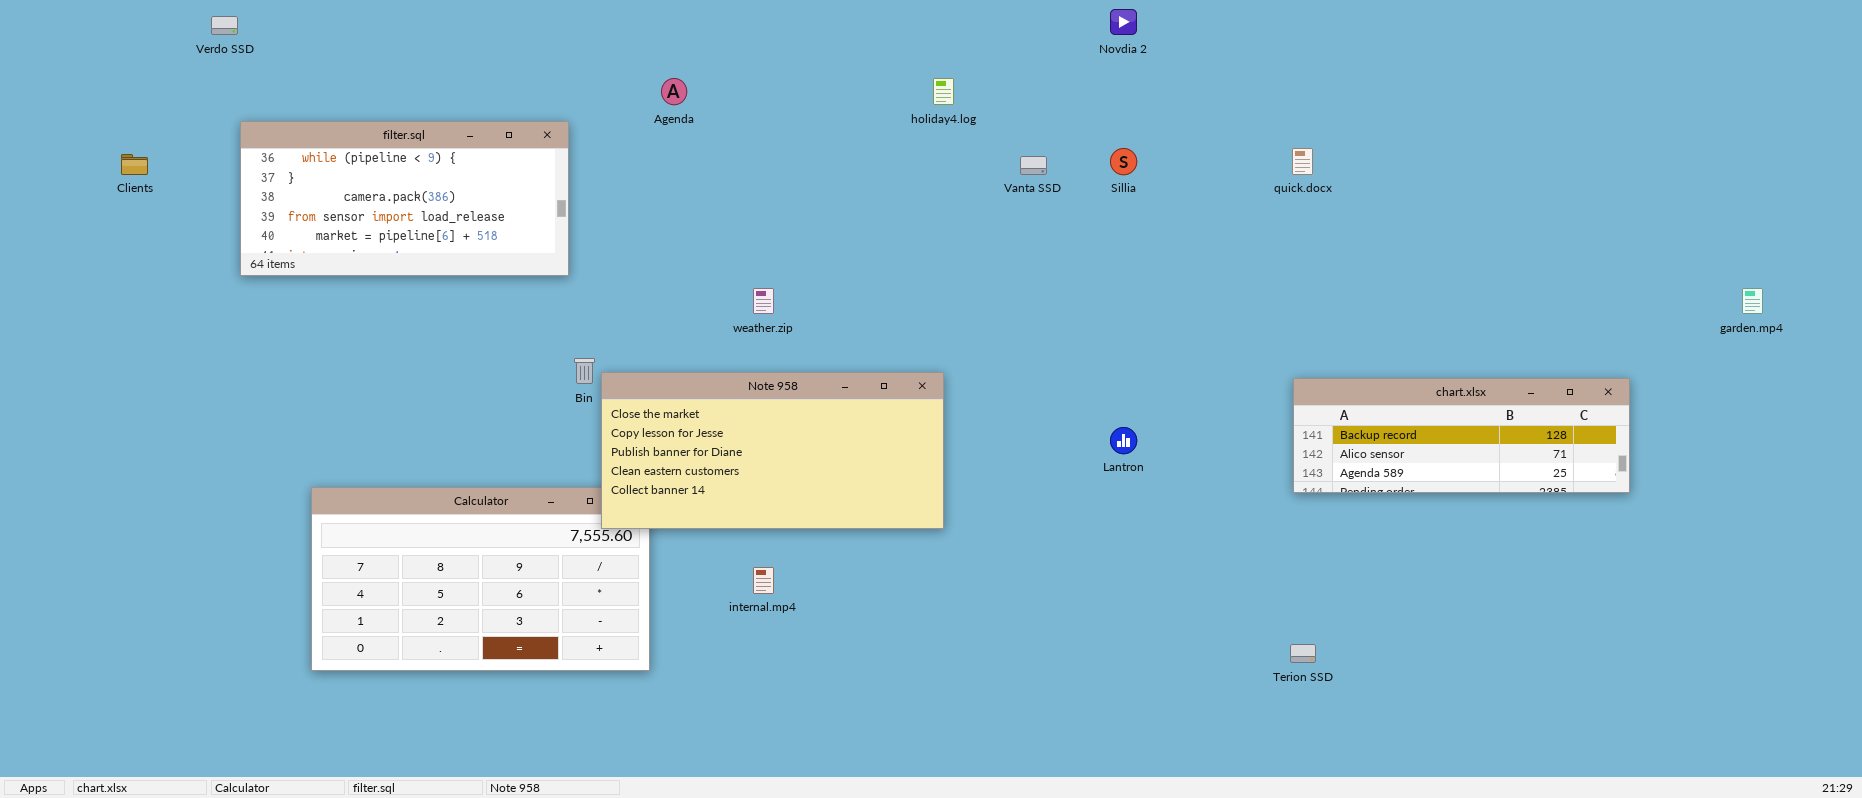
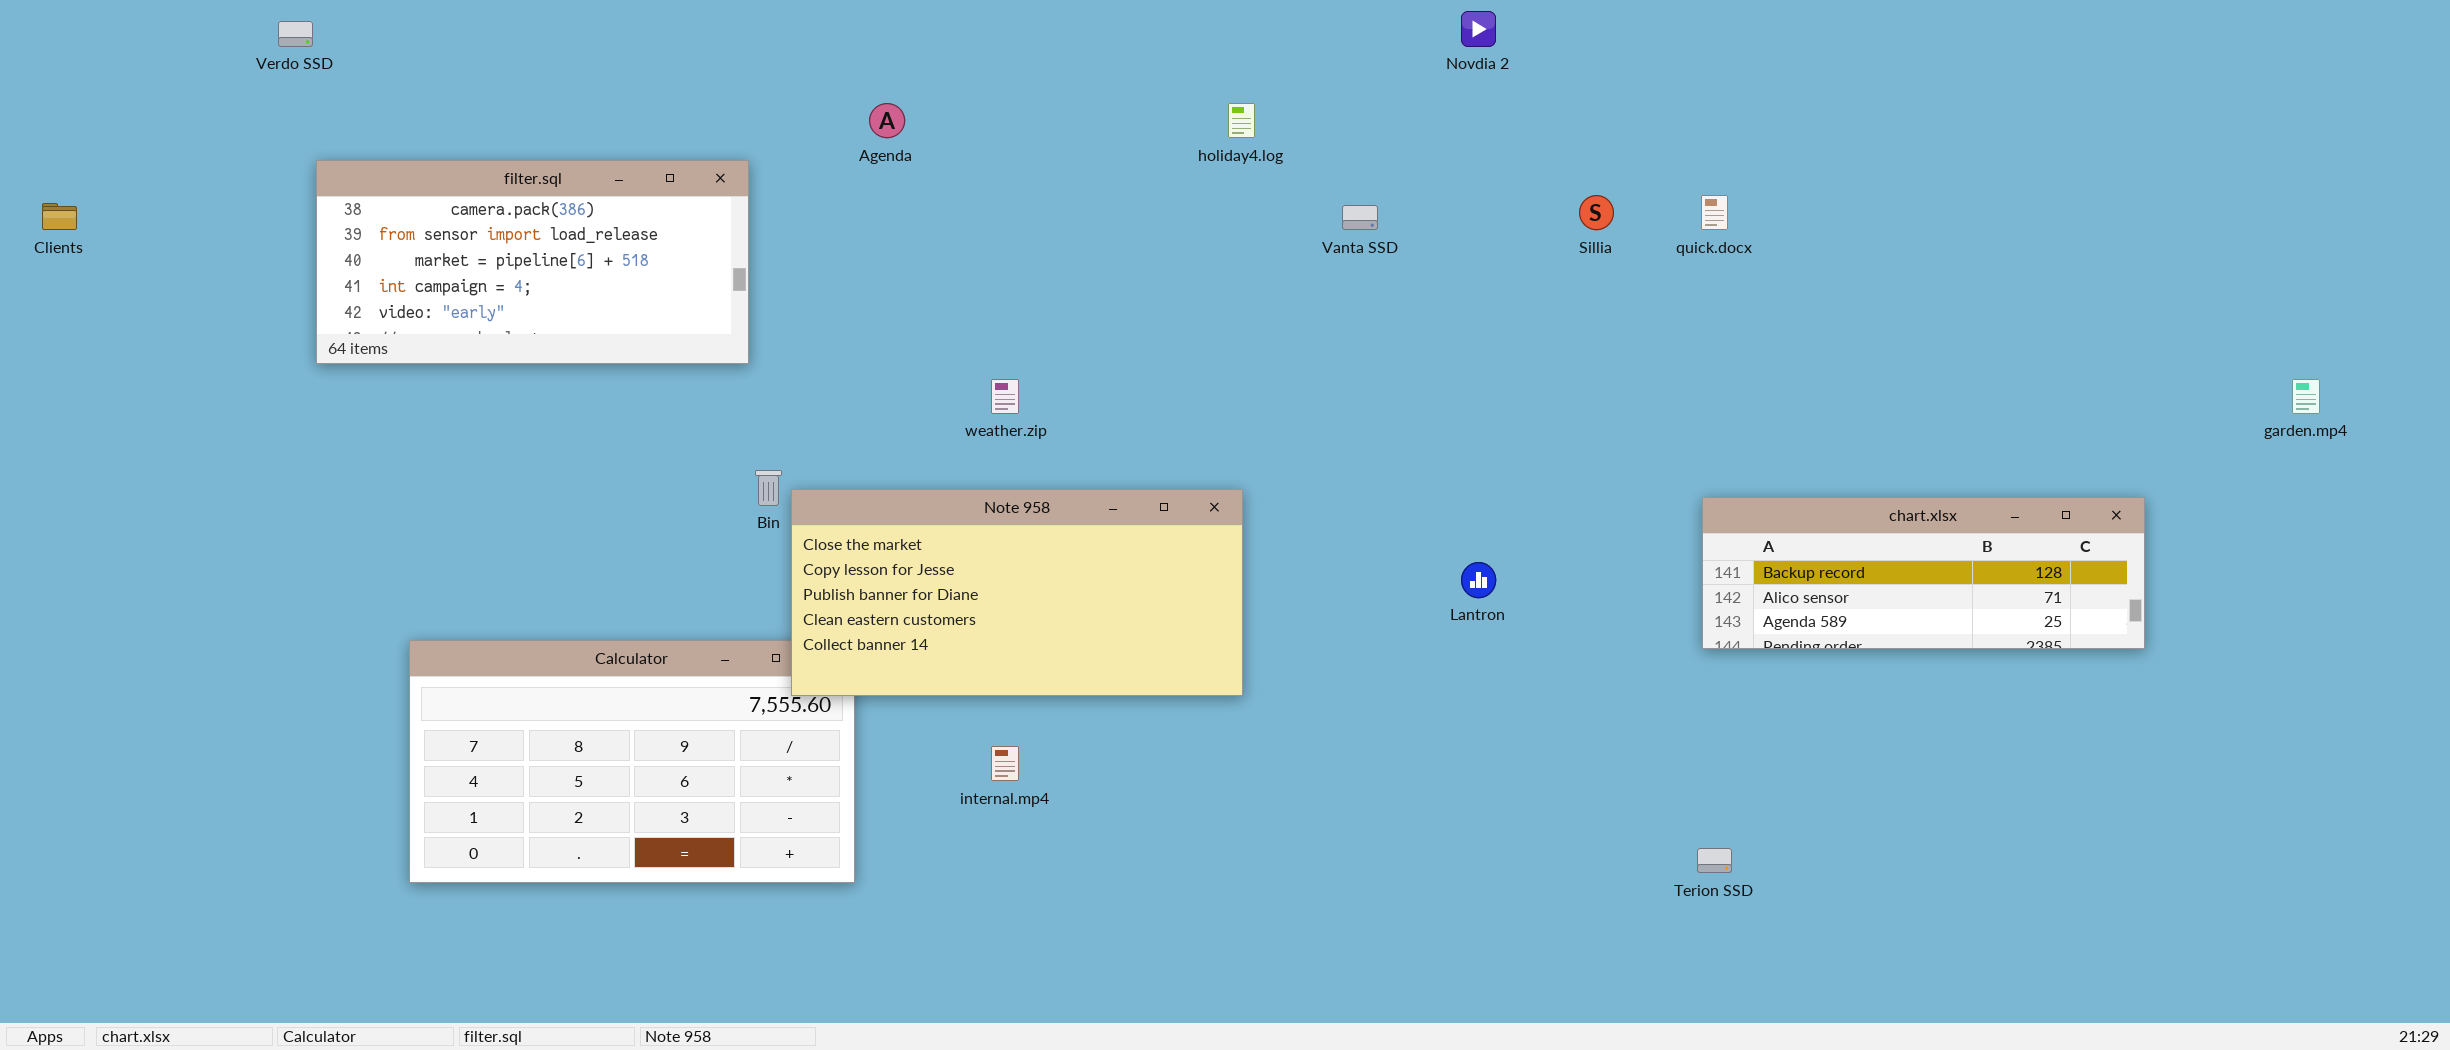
filter.sql: [240,121,569,276] -> [316,160,749,364], scrolled down 2 rows
Sillia: [1110,148,1137,175] -> [1579,195,1614,230], moved
Clients: [121,154,148,175] -> [42,203,77,230], moved

